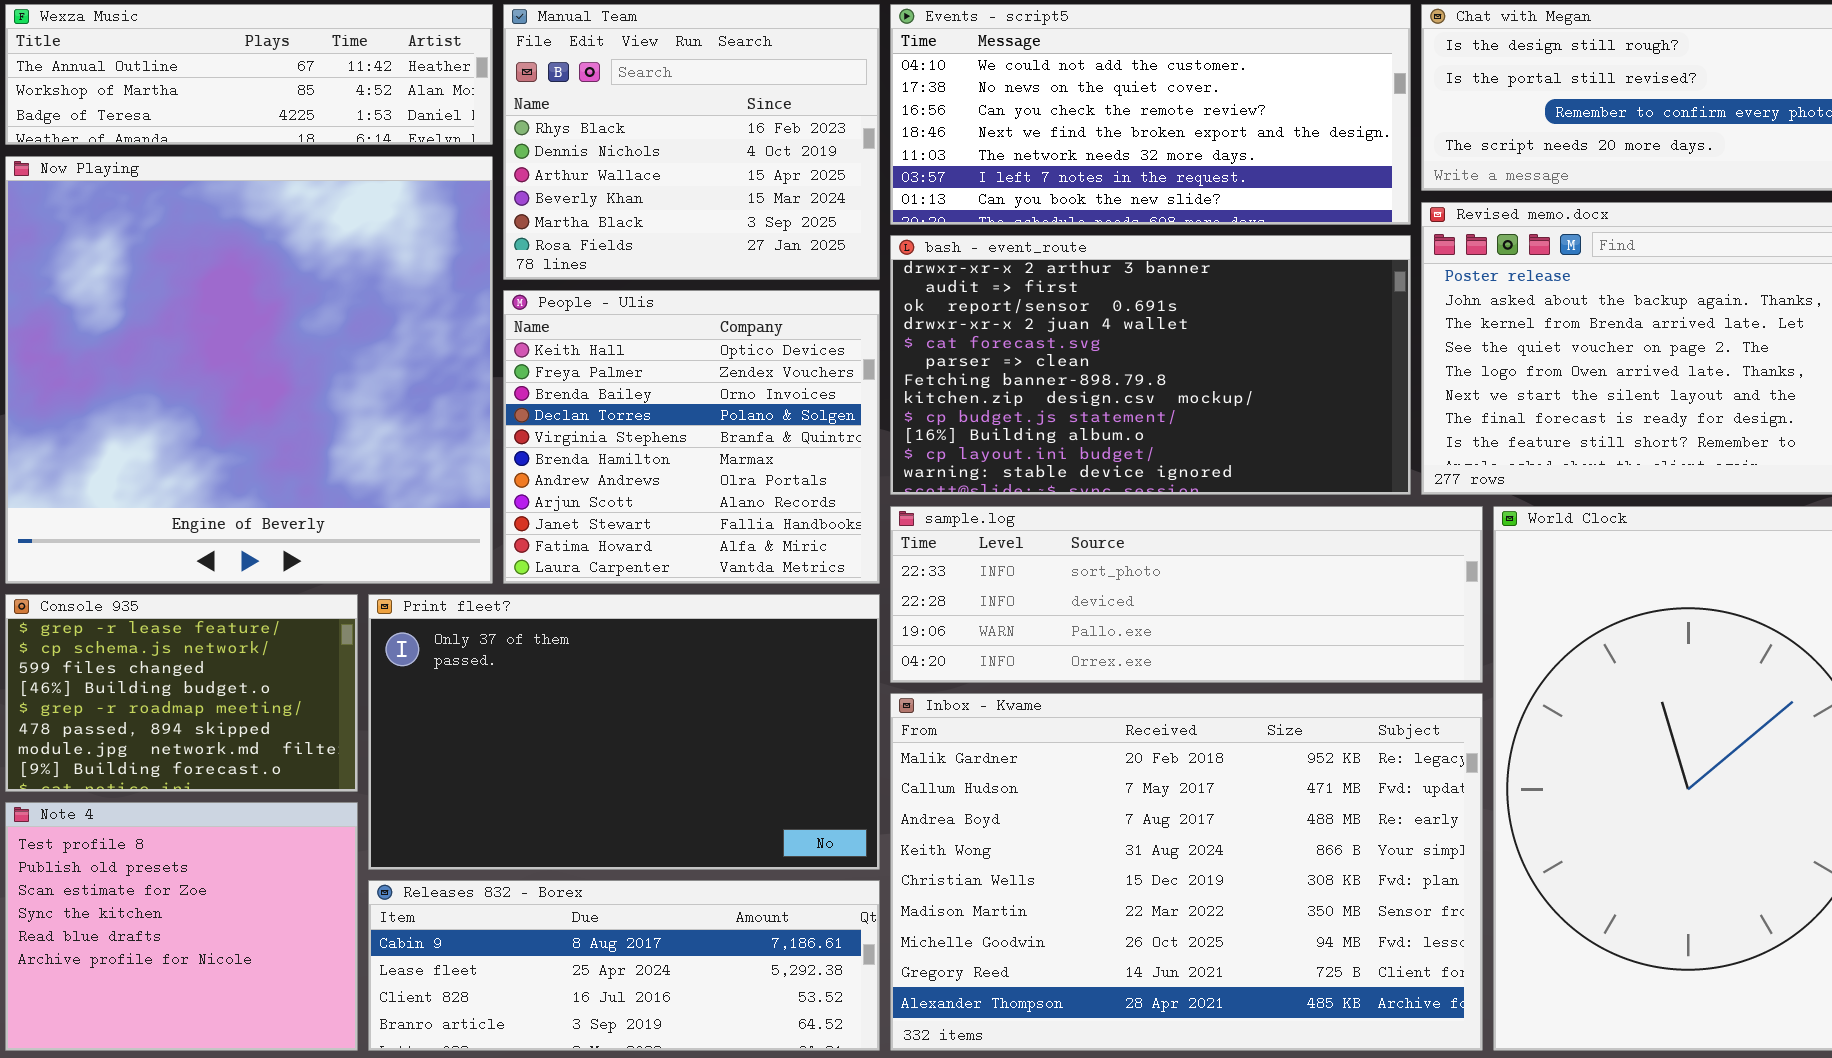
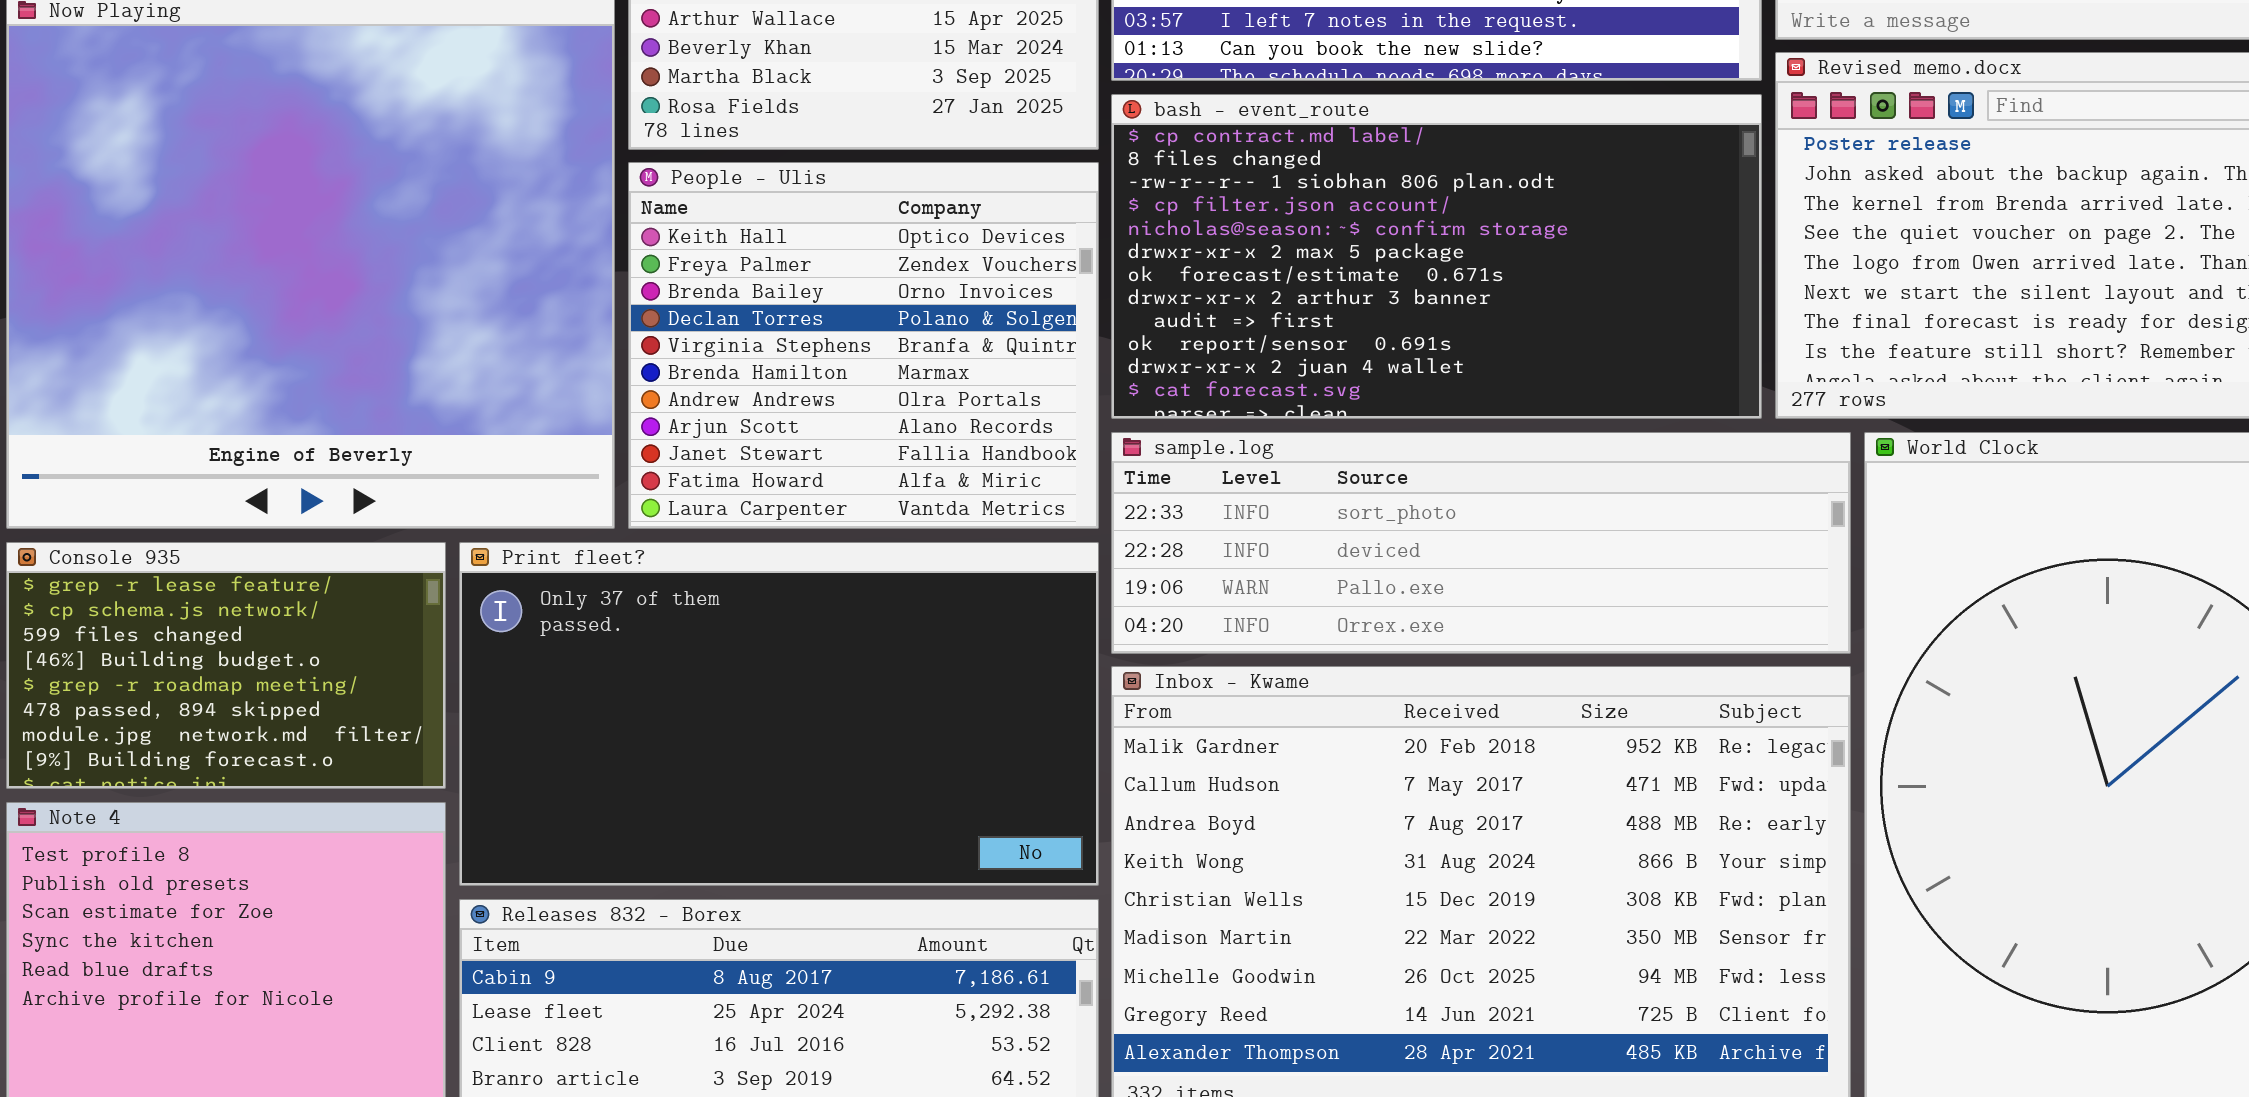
bash - event_route: [890,235,1411,495] -> [1111,94,1762,419], scrolled up 7 rows

